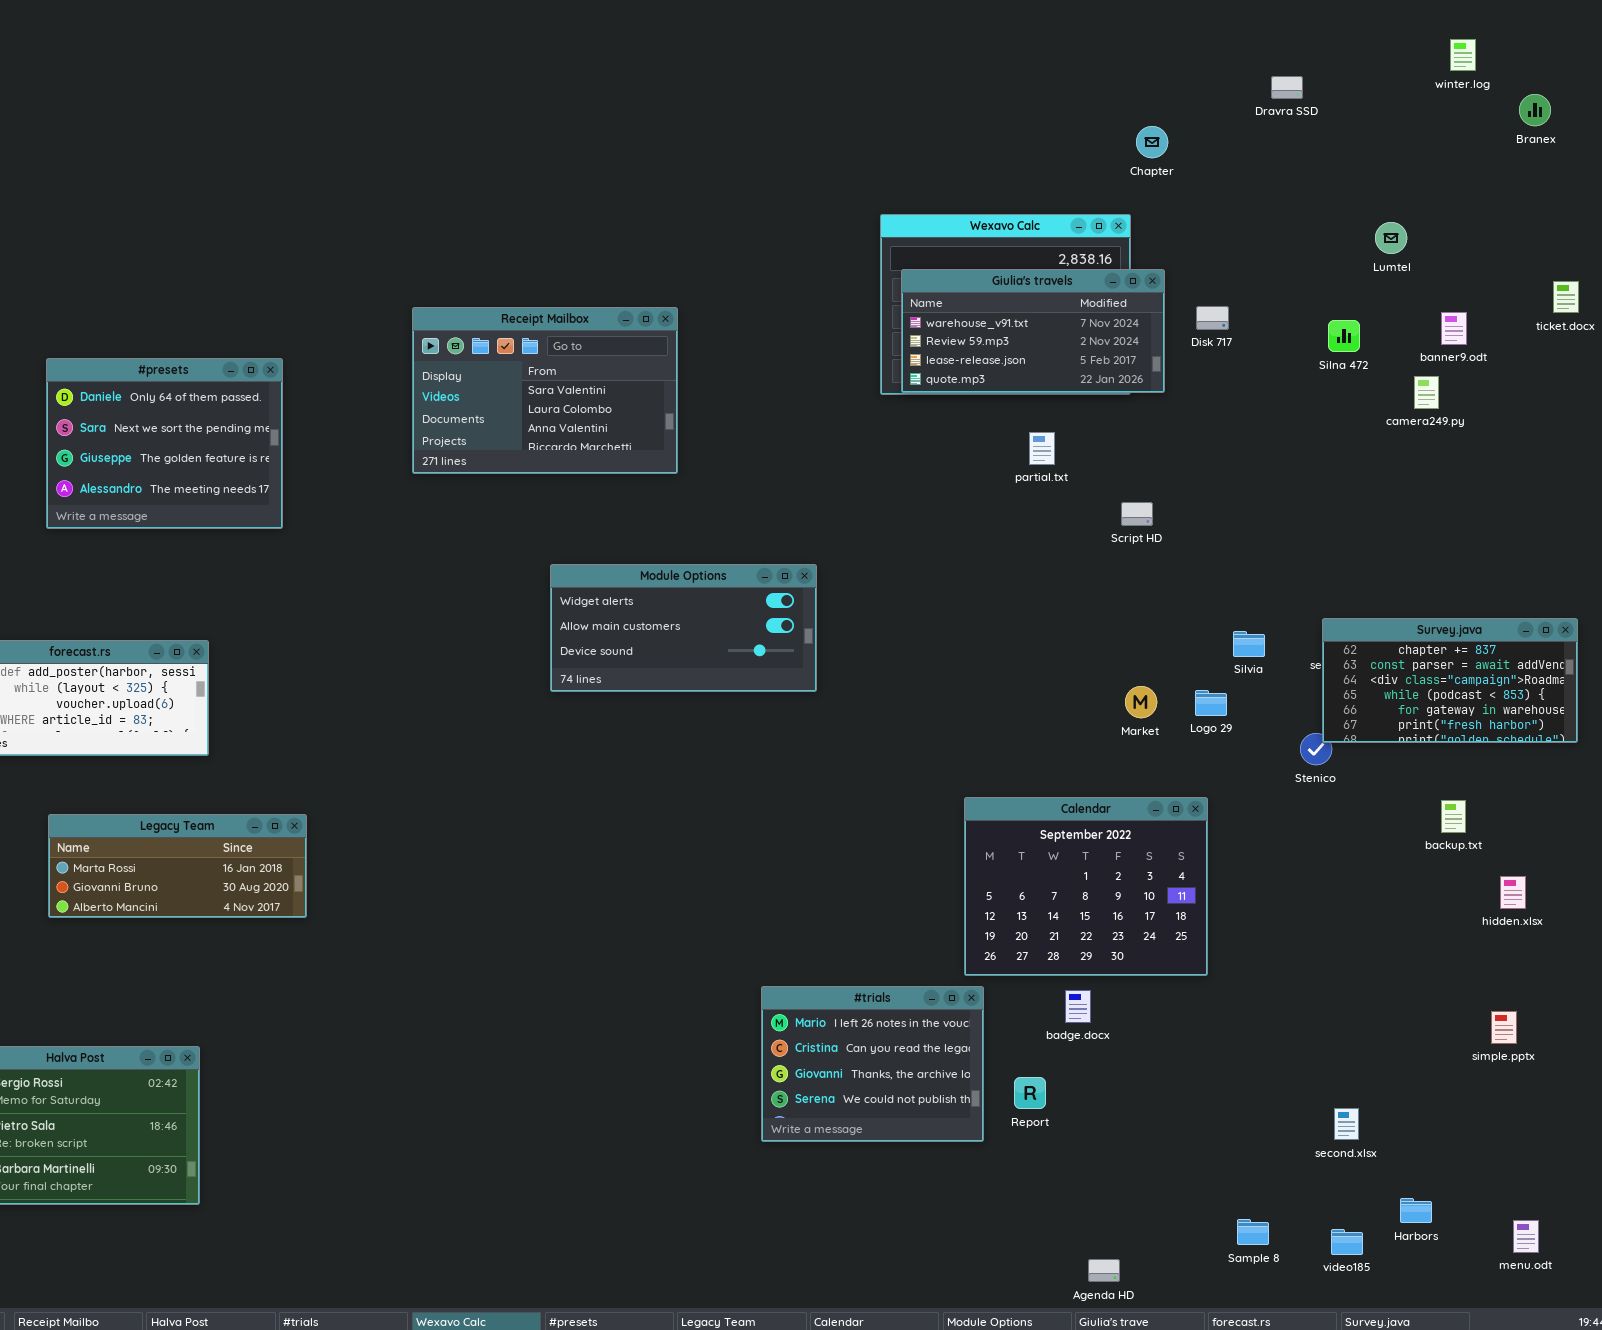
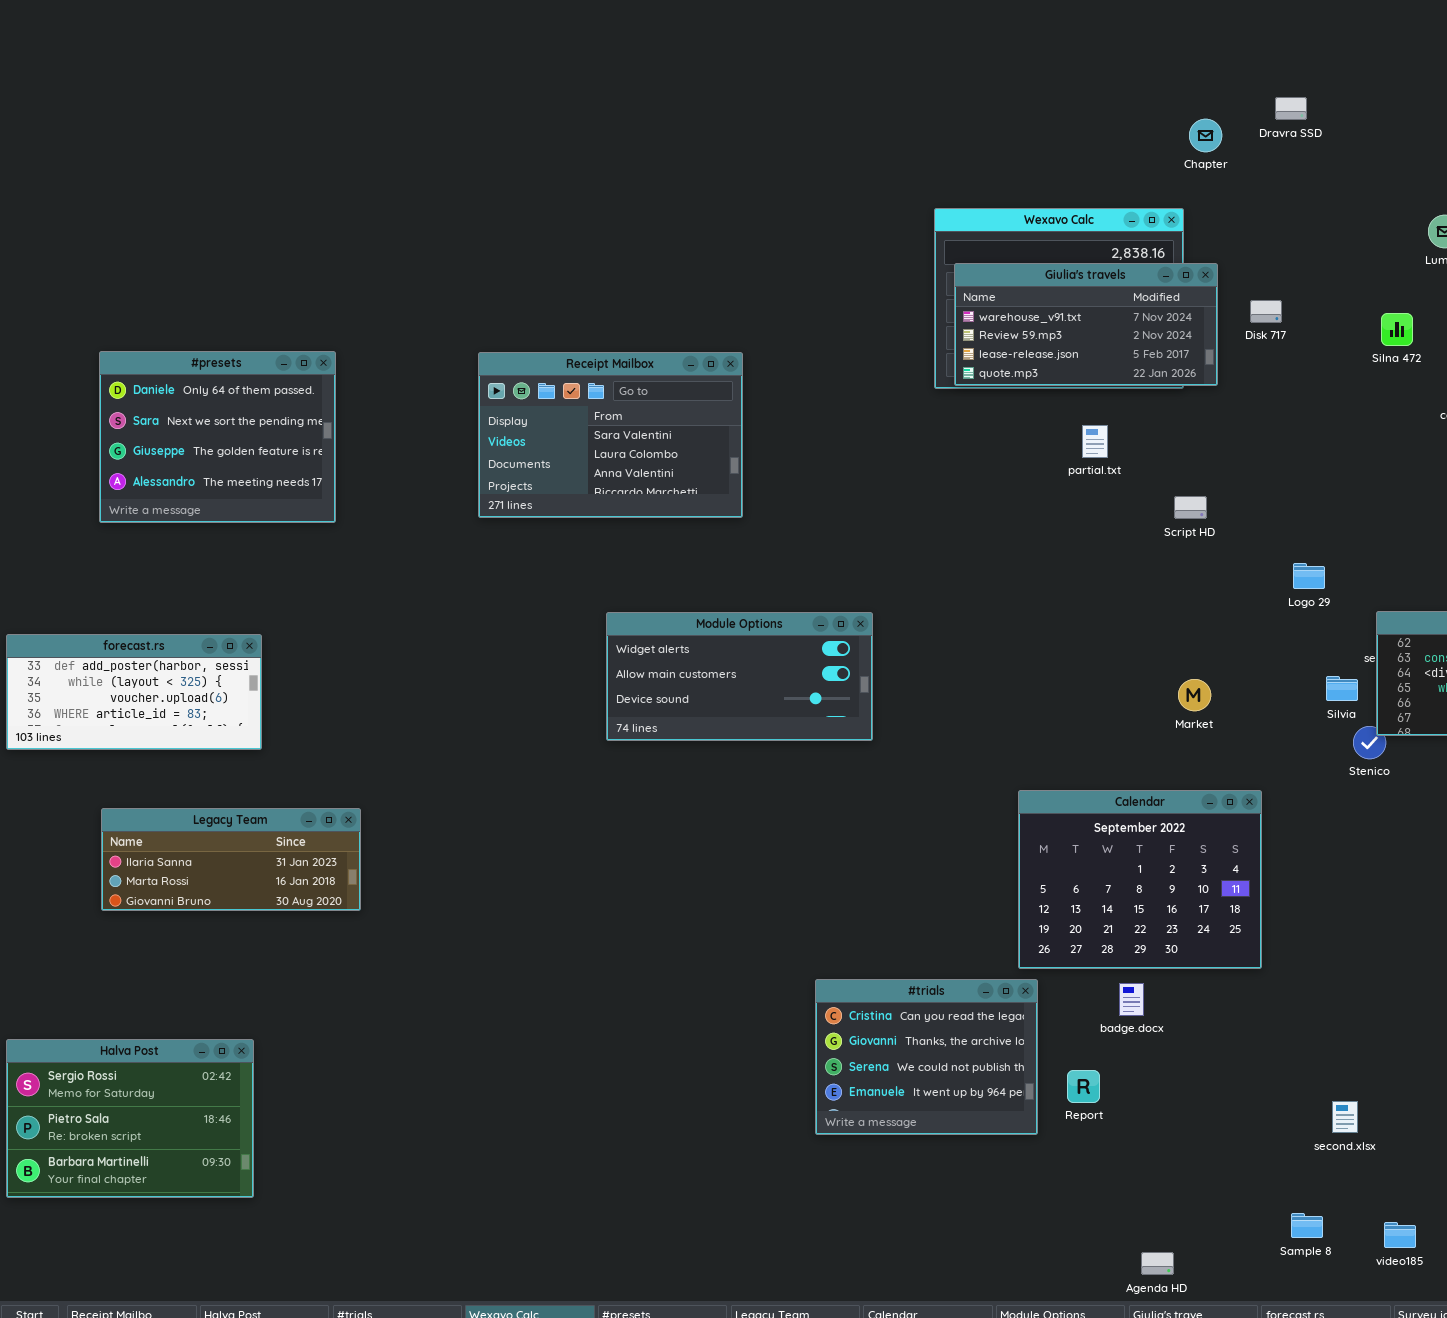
Dravra SSD: [1271,76,1303,99] -> [1275,97,1307,120], moved
Receipt Mailbox: [412,307,678,474] -> [478,352,743,518], moved
Module Options: [550,564,817,692] -> [606,612,873,741], moved
Silvia: [1233,631,1265,657] -> [1326,676,1358,701], moved
Logo 29: [1195,690,1227,716] -> [1293,563,1325,589], moved
Legacy Team: [48,814,307,918] -> [101,808,361,911], scrolled up 1 row
#trials: [761,986,984,1142] -> [815,979,1038,1135], scrolled down 1 row
second.xlsx: [1334,1108,1359,1140] -> [1332,1101,1358,1133], moved

